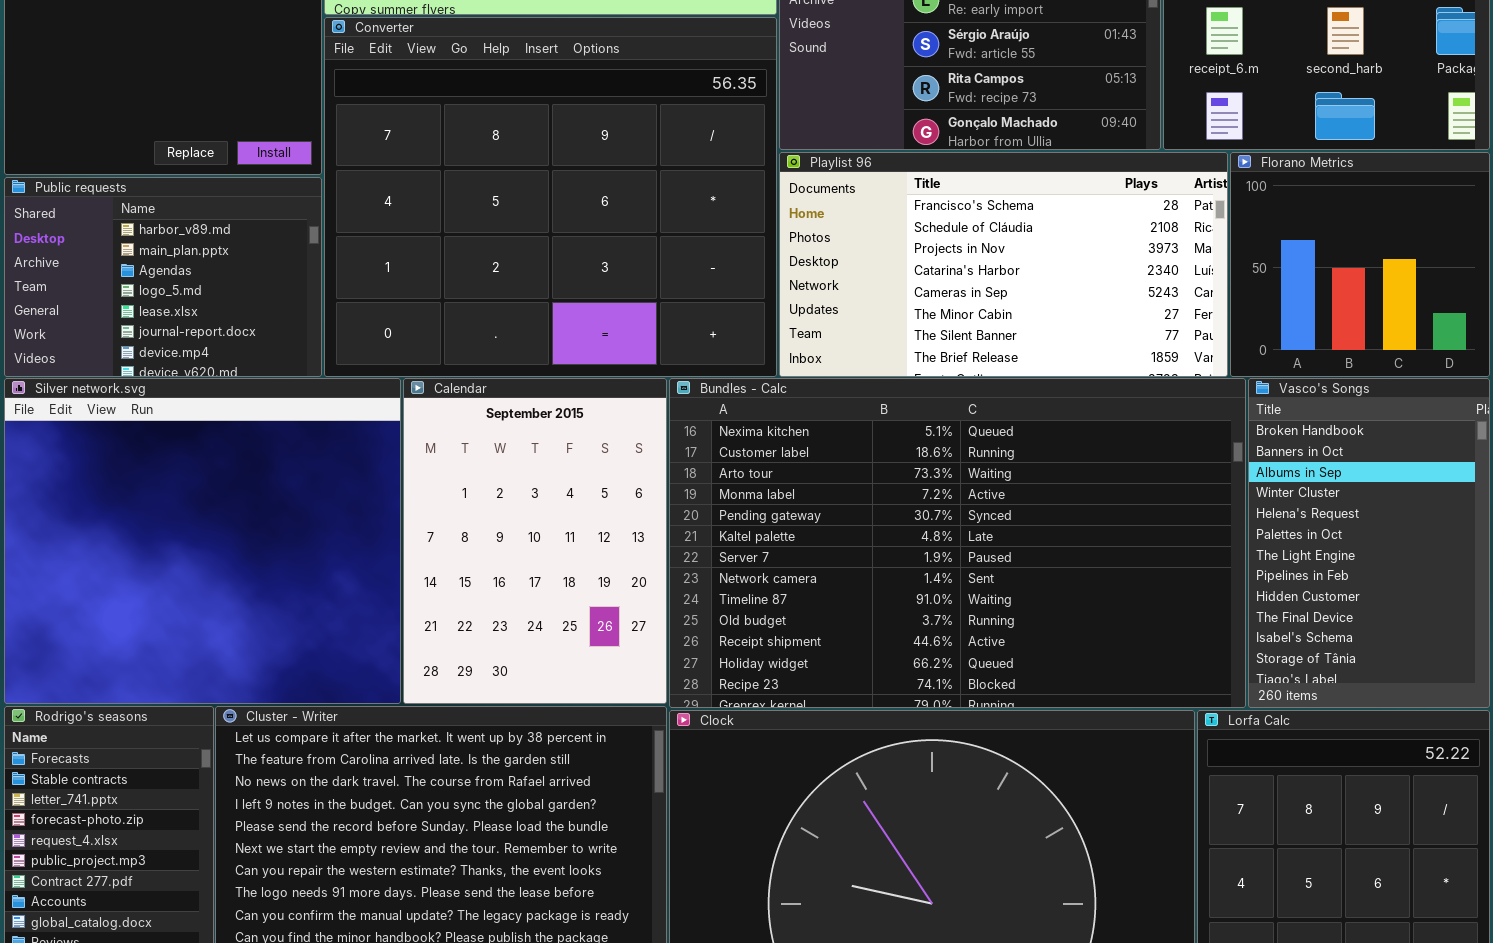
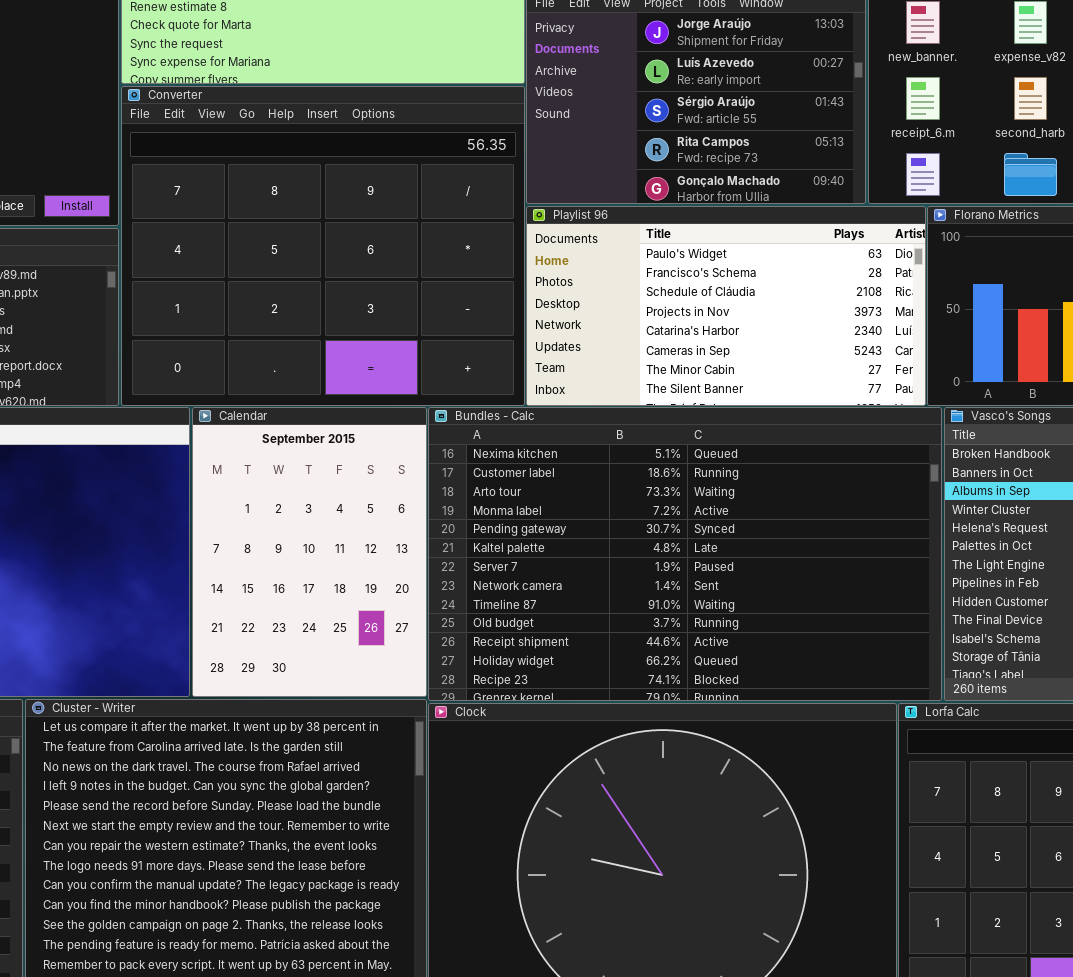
Playlist 96: [779,152,1228,377] -> [526,206,926,406], scrolled up 1 row

